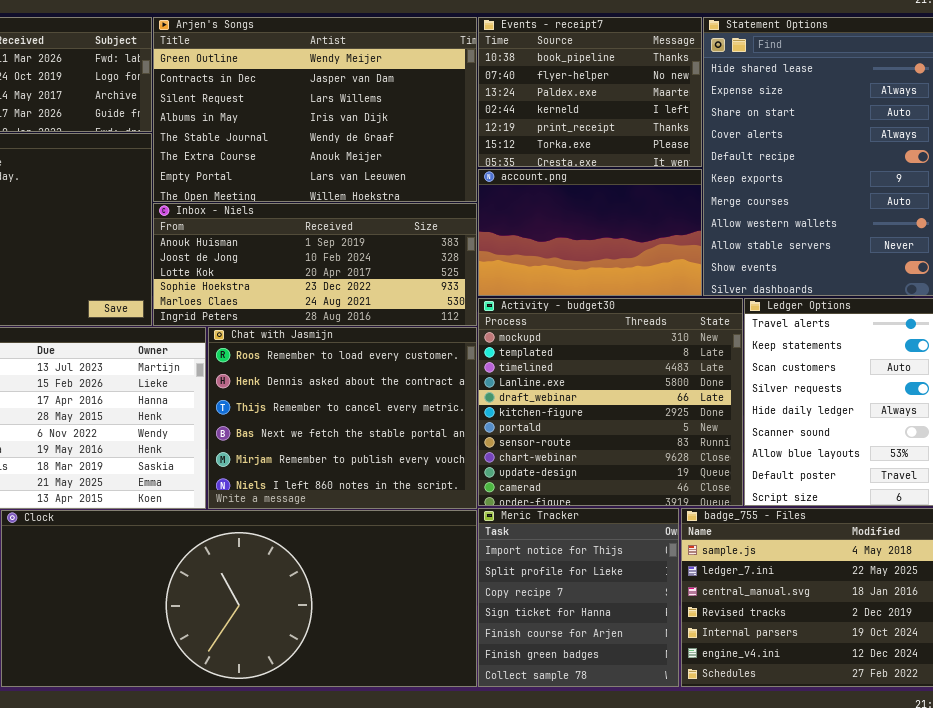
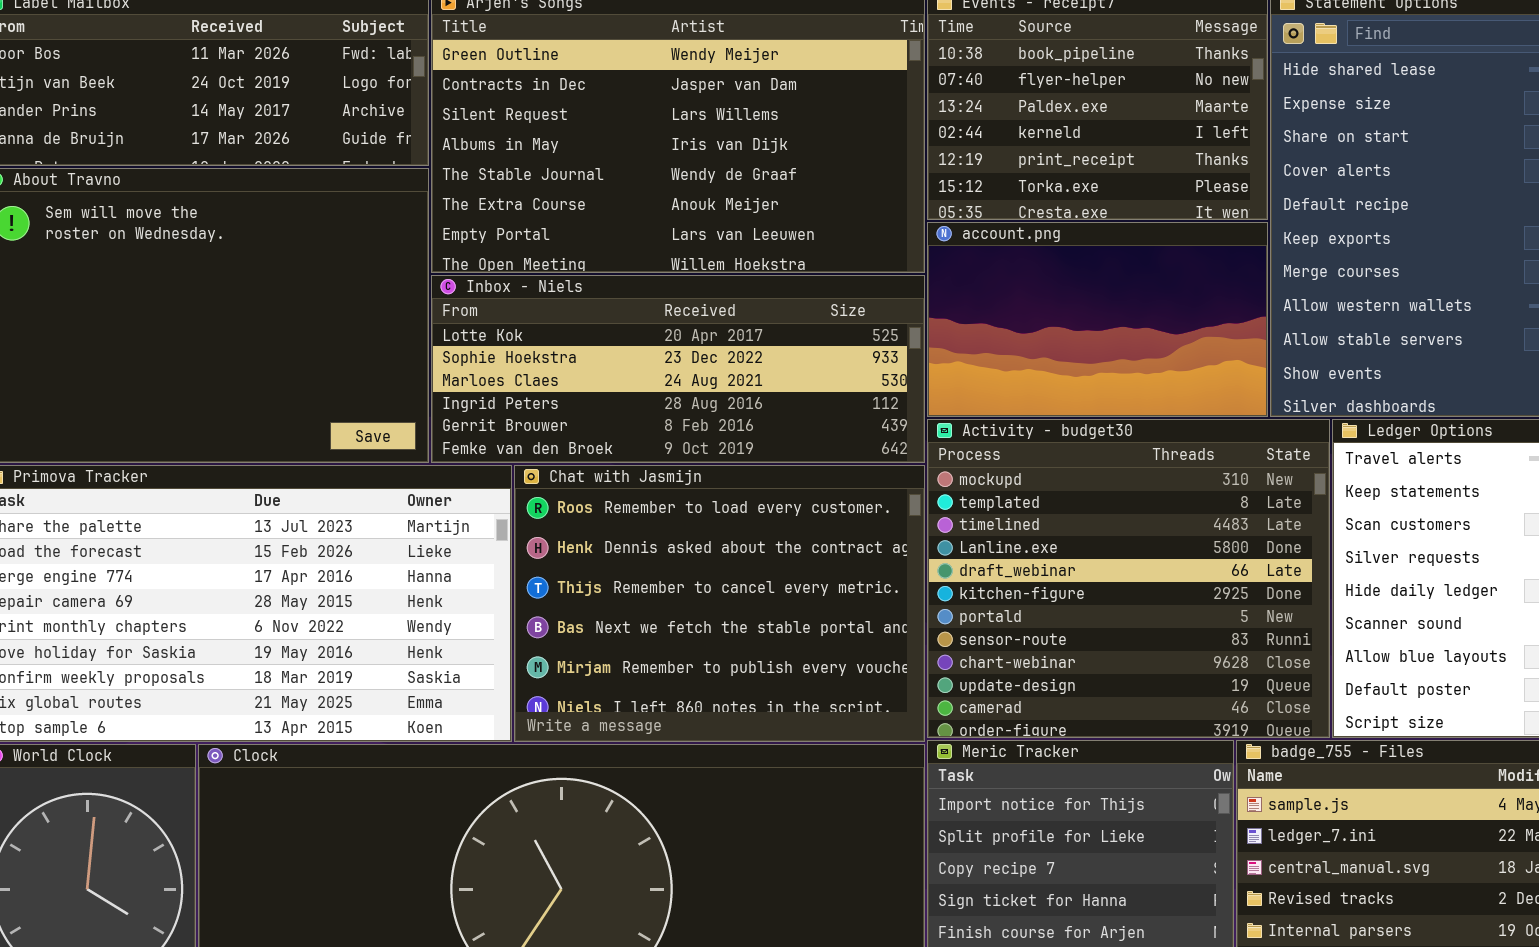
Inbox - Niels: [153,203,477,326] -> [431,275,925,463], scrolled down 2 rows

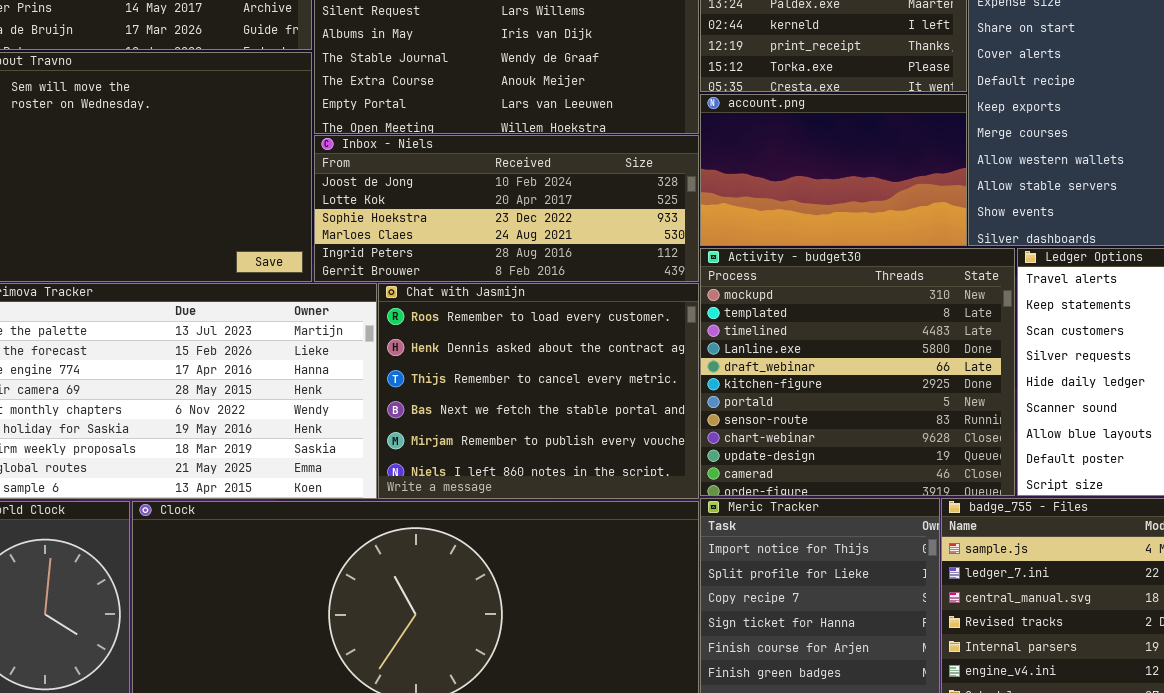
Inbox - Niels: [431,275,925,463] -> [314,135,699,282], scrolled up 1 row

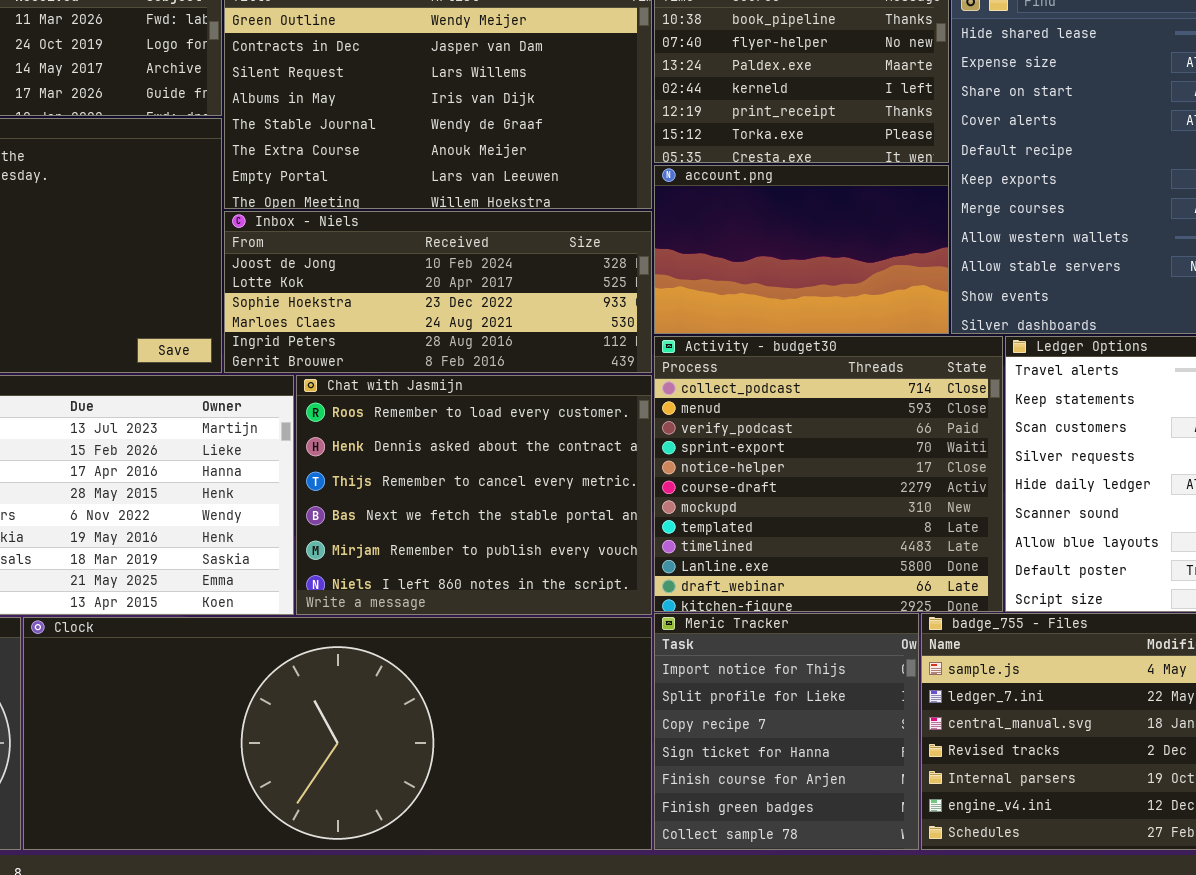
Activity - budget30: [700,248,1015,496] -> [654,336,1003,612], scrolled up 6 rows

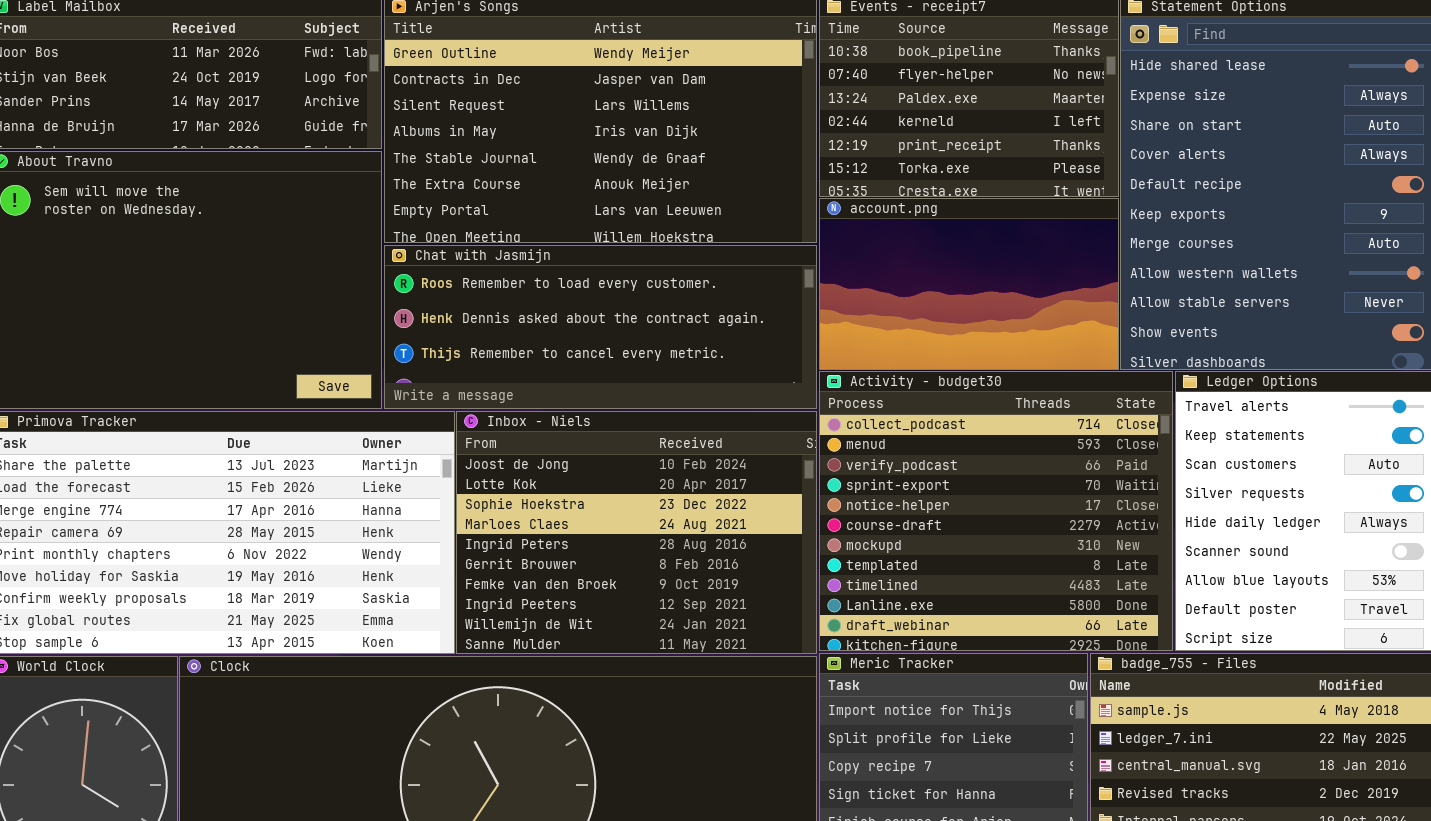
Inbox - Niels: [224,211,652,373] -> [456,411,817,654], moved, resized
Chat with Jasmijn: [296,375,652,615] -> [384,245,817,409], moved, resized

